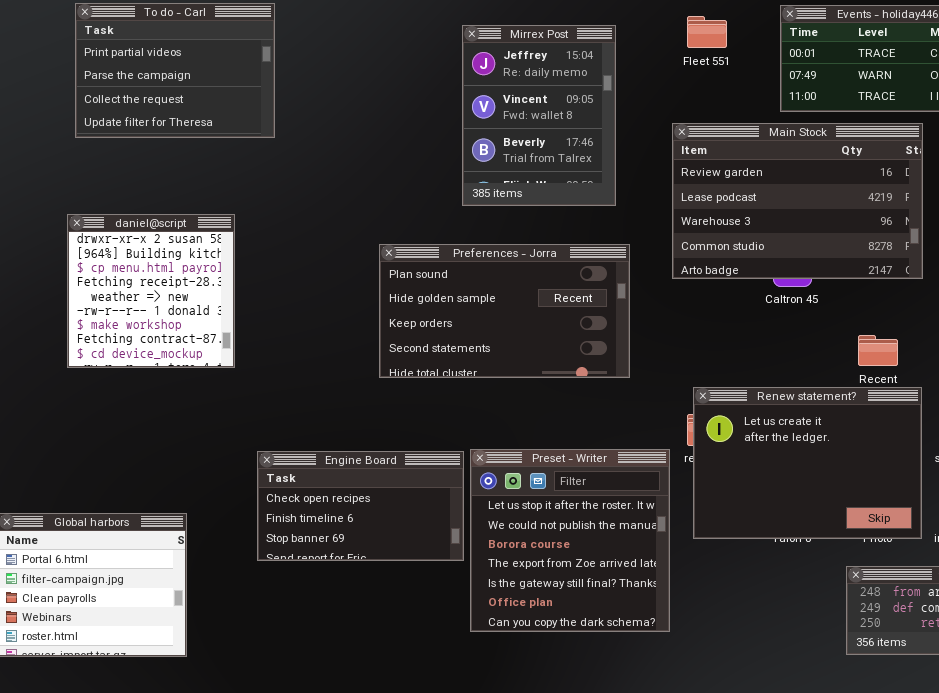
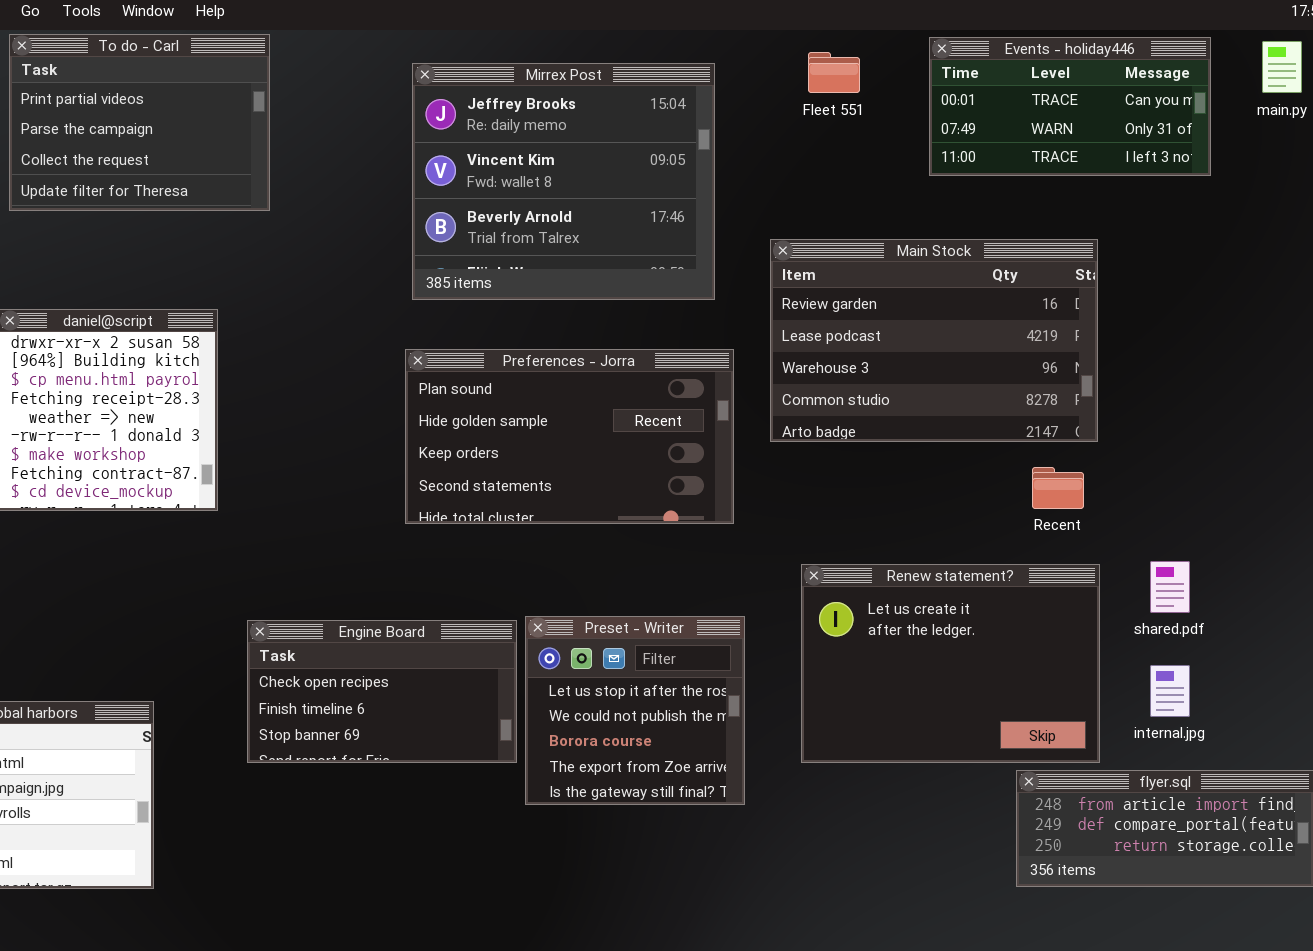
Mirrex Post: [462,25,616,206] -> [412,63,715,300], resized
Main Stock: [672,123,923,279] -> [770,239,1098,442], moved
Renew statement?: [693,387,922,539] -> [801,564,1100,763], moved
Preset - Writer: [470,449,670,632] -> [525,616,745,805], resized

